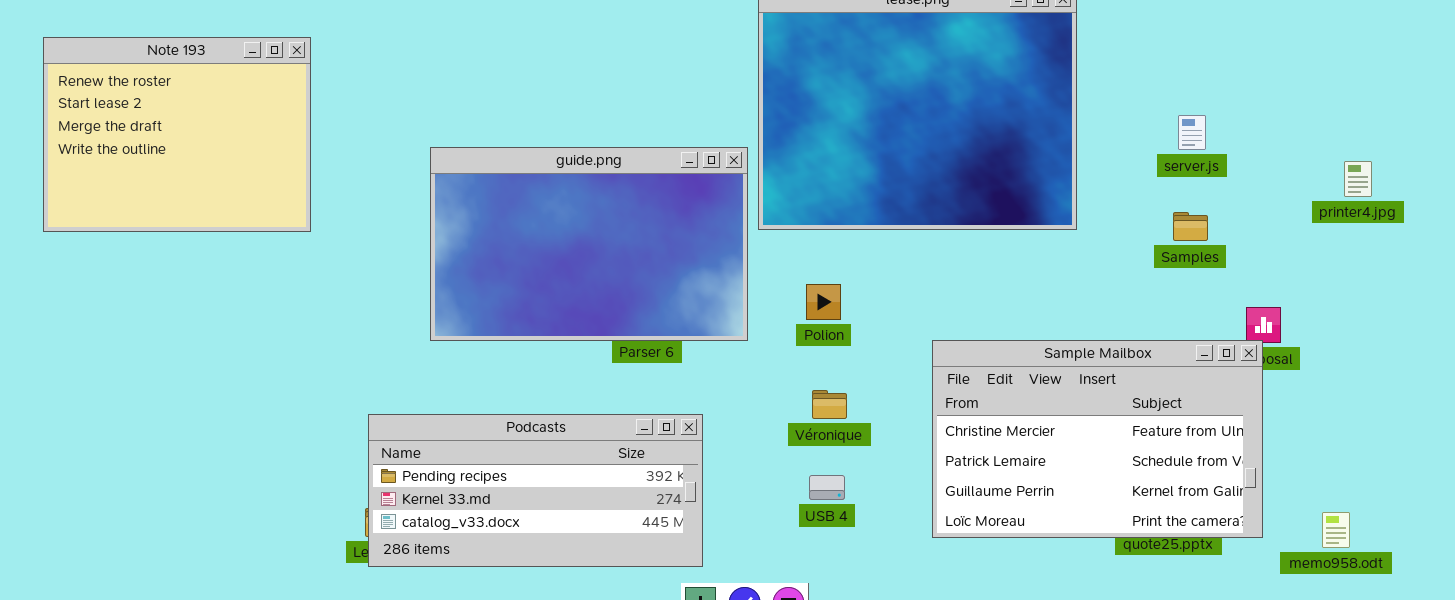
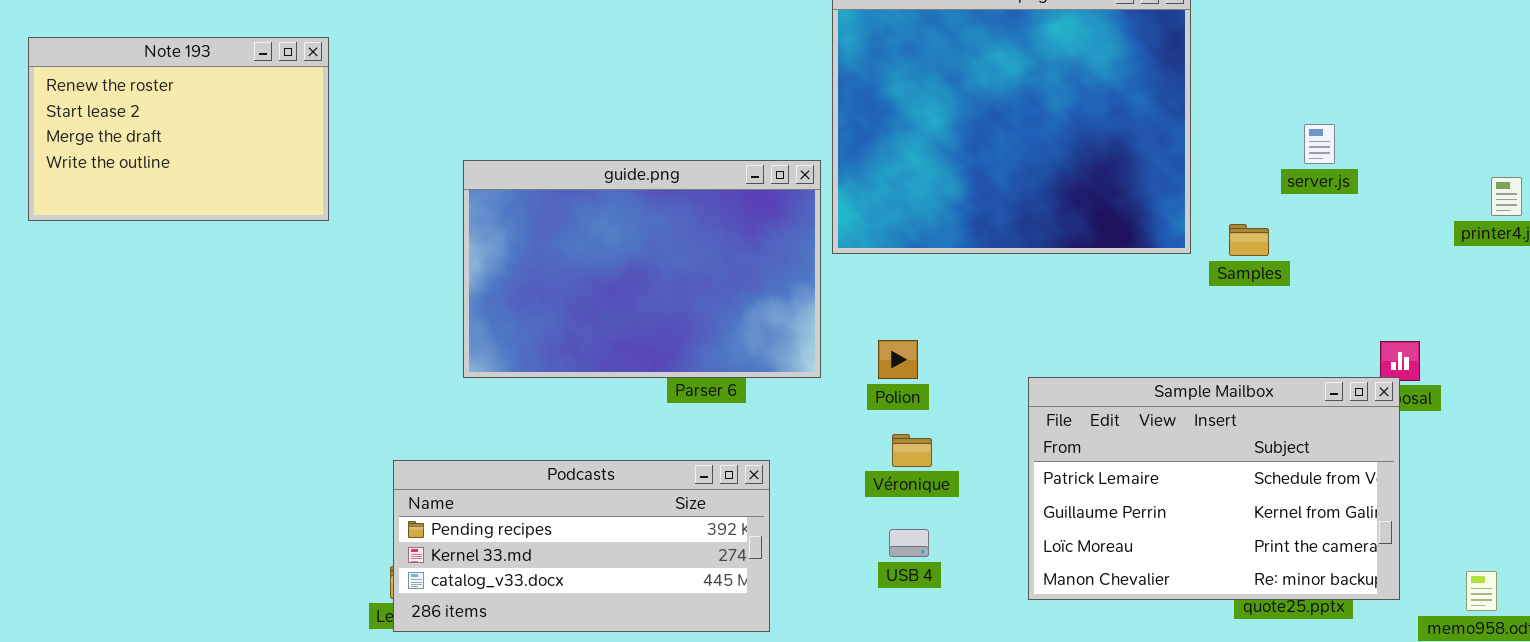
Note 193: [43,37,311,232] -> [28,37,329,221], resized
Samples: [1173,212,1208,241] -> [1229,224,1269,256], moved
Polion: [806,284,841,320] -> [878,340,918,379], moved
Sample Mailbox: [932,340,1263,538] -> [1028,377,1400,600], scrolled down 1 row

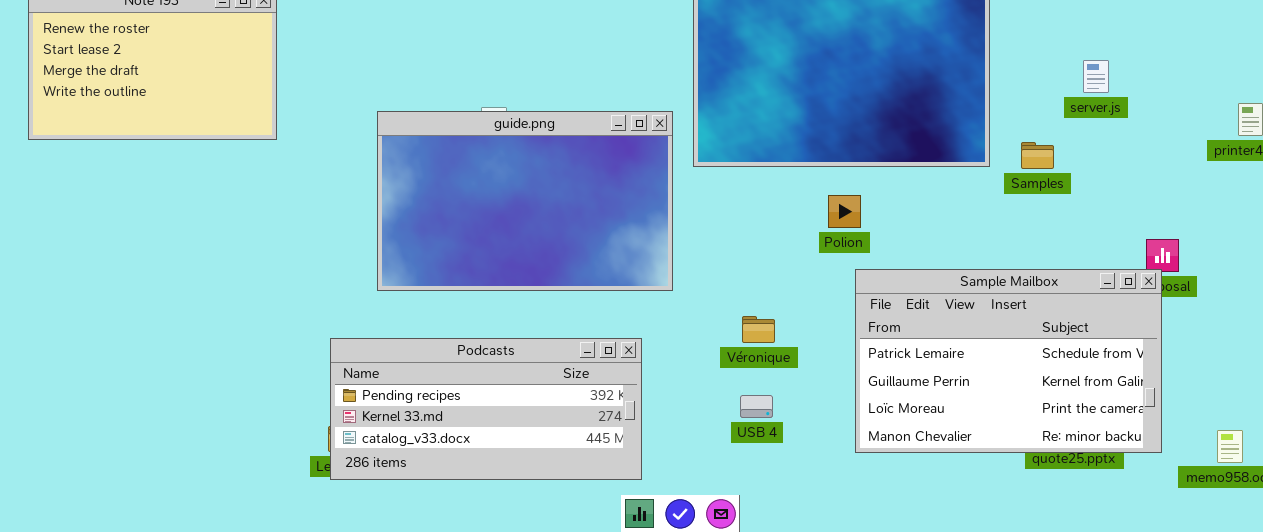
guide.png: [463,160,821,378] -> [377,111,673,291], moved
Polion: [878,340,918,379] -> [828,195,861,228], moved

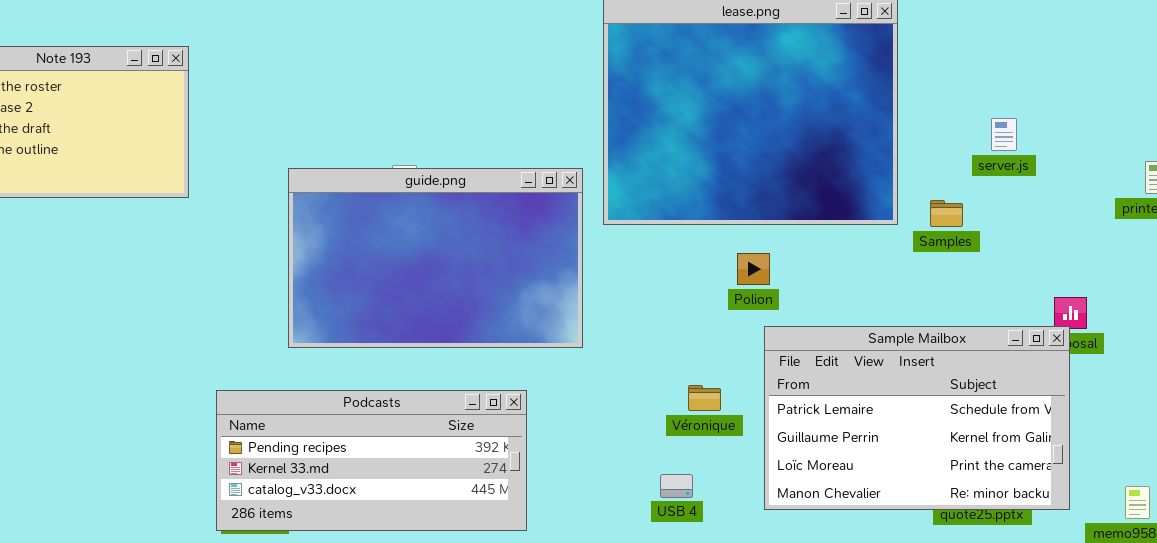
Véronique: [742,316,775,343] -> [688,385,721,411], moved
Podcasts: [330,338,642,480] -> [216,390,527,531], moved
USB 4: [740,395,773,418] -> [660,474,693,498], moved

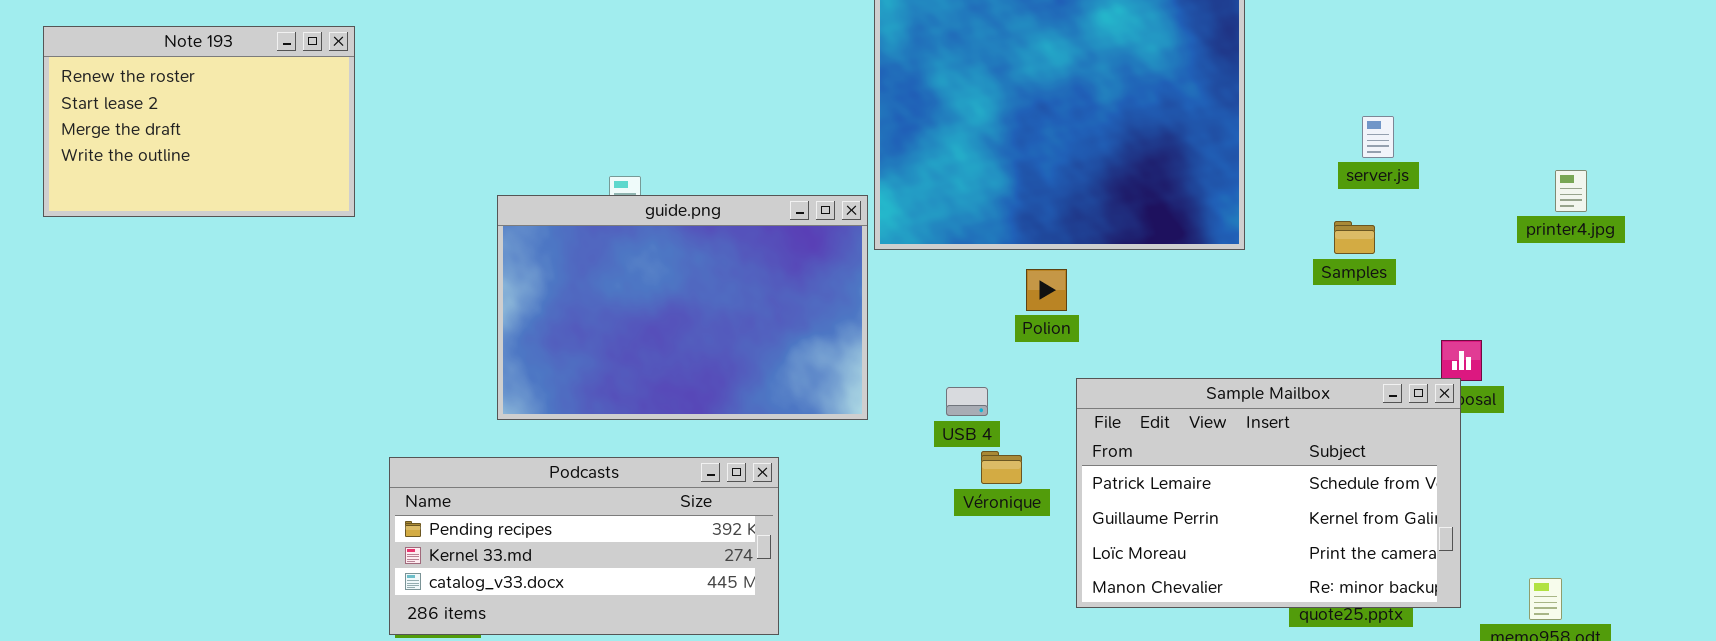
guide.png: [288,168,583,348] -> [497,195,868,420], moved
Samples: [930,200,963,227] -> [1334,221,1375,254], moved
Polion: [737,253,770,285] -> [1026,269,1067,311], moved
USB 4: [660,474,693,498] -> [946,387,988,416], moved

